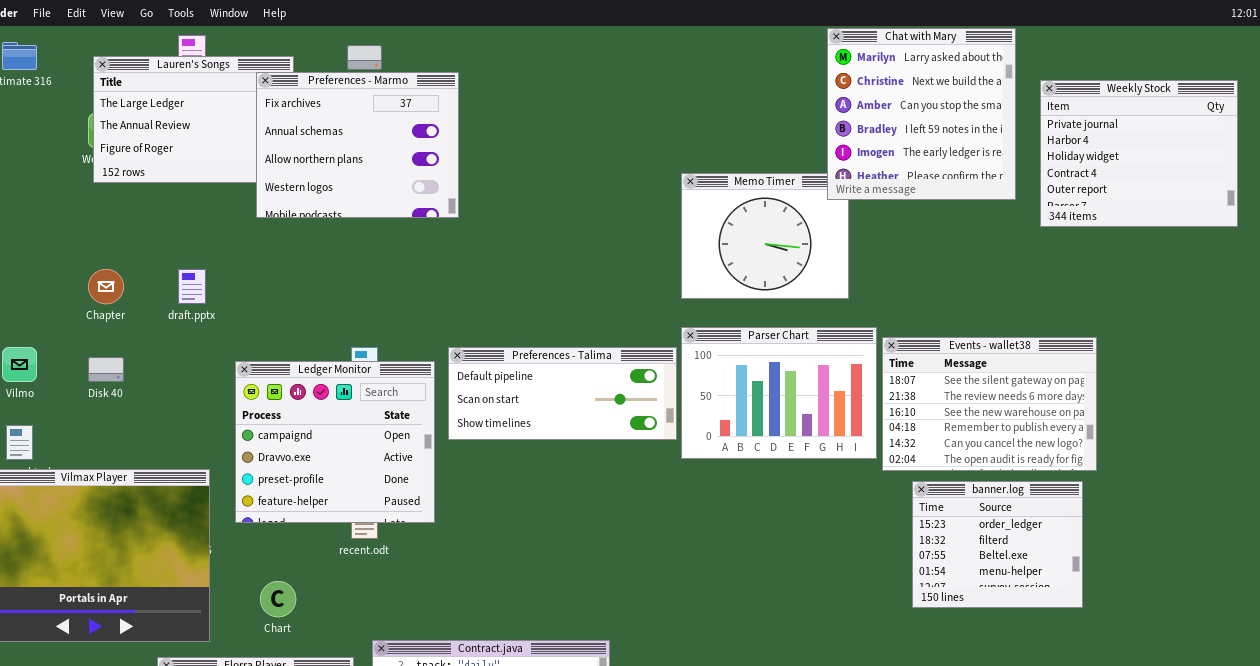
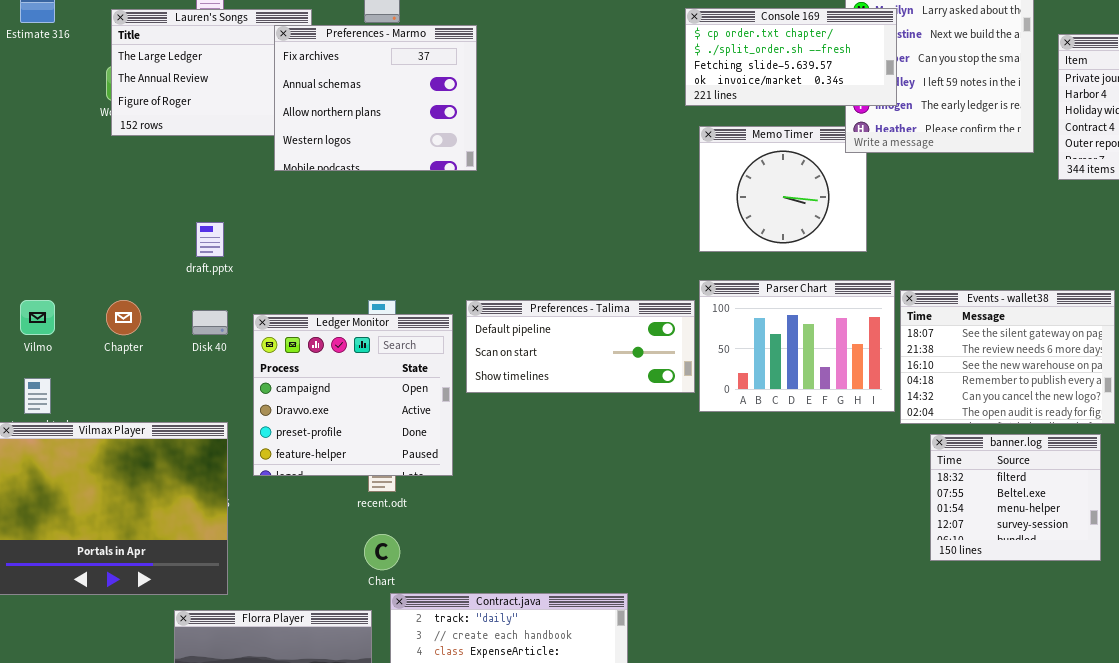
Console 169: none -> [685,8,897,106], opened
Chapter: [88,269,124,304] -> [106,300,141,335], moved
Disk 40: [88,357,124,382] -> [192,310,228,335], moved
banner.log: [912,481,1083,608] -> [930,434,1101,561], scrolled down 1 row
Chart: [260,581,296,617] -> [364,534,400,570], moved

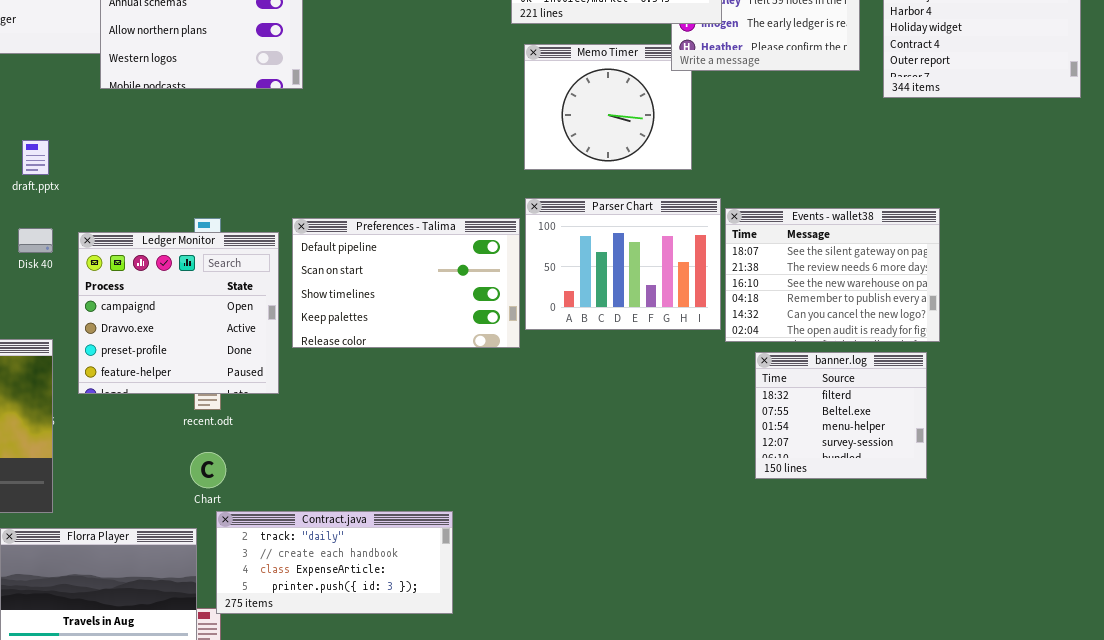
Preferences - Talima: [466,300,695,393] -> [292,218,520,348], resized

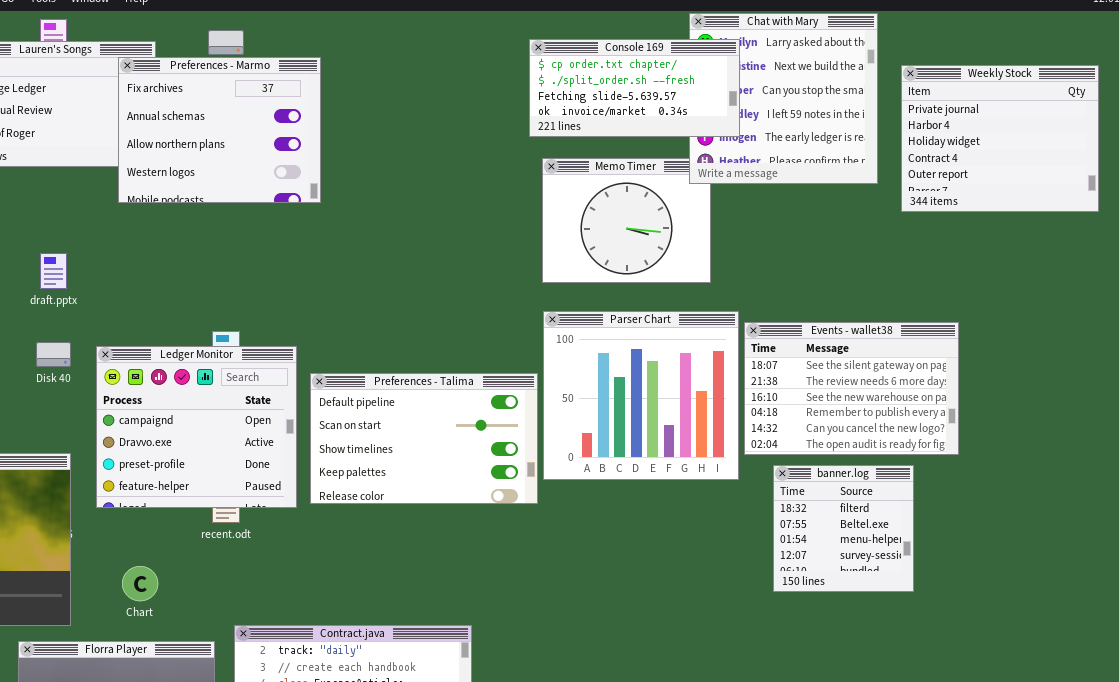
Parser Chart: [525,198,721,330] -> [543,311,739,480], resized
Preferences - Talima: [292,218,520,348] -> [310,373,538,504], moved
banner.log: [755,352,927,479] -> [773,465,914,592], resized
Chart: [190,452,226,488] -> [122,566,158,601], moved

